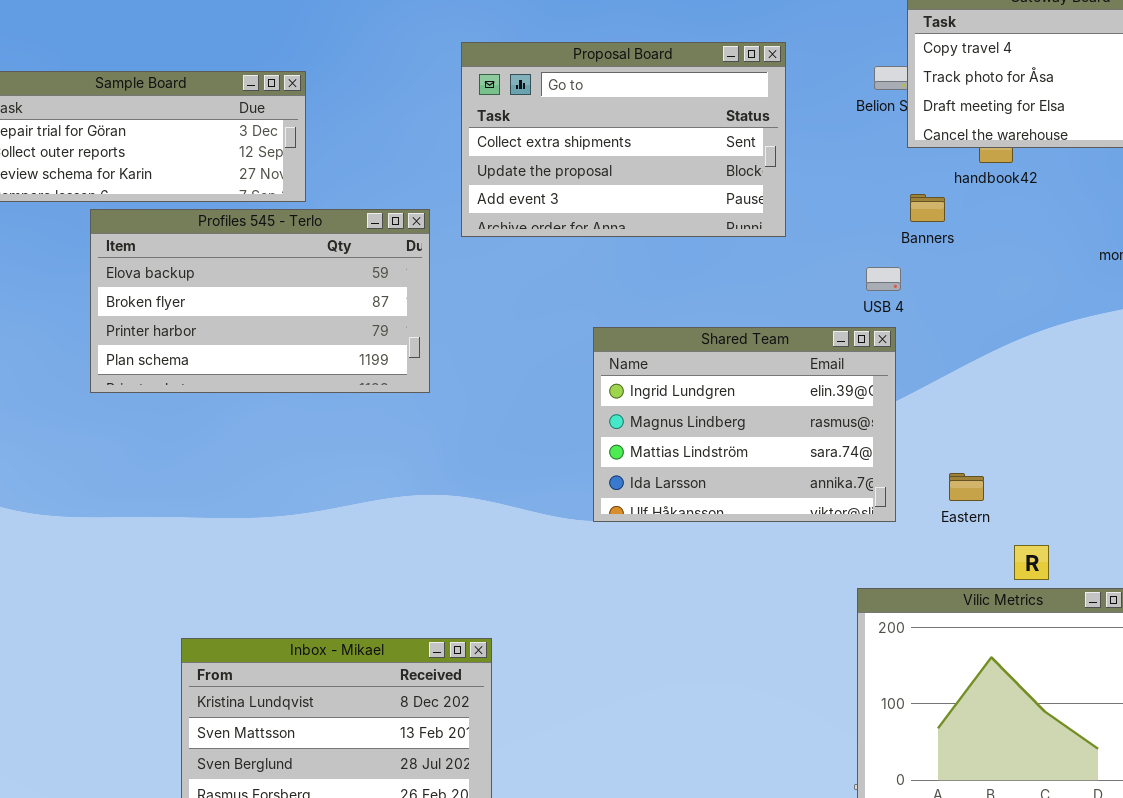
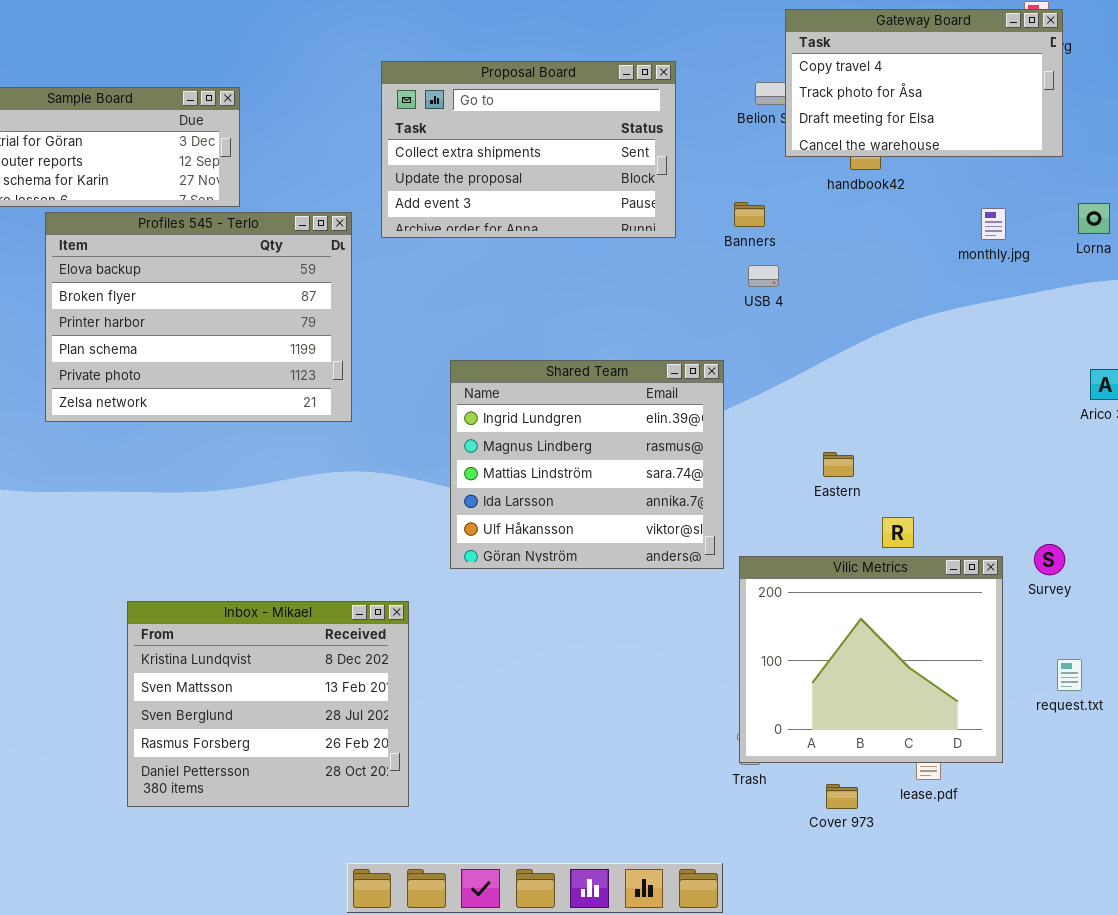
Banners: [910,194,945,222] -> [734,202,765,227], moved
Profiles 545 - Terlo: [90,209,430,393] -> [45,212,352,422], resized
Shared Team: [593,327,896,522] -> [450,360,724,569], moved, resized

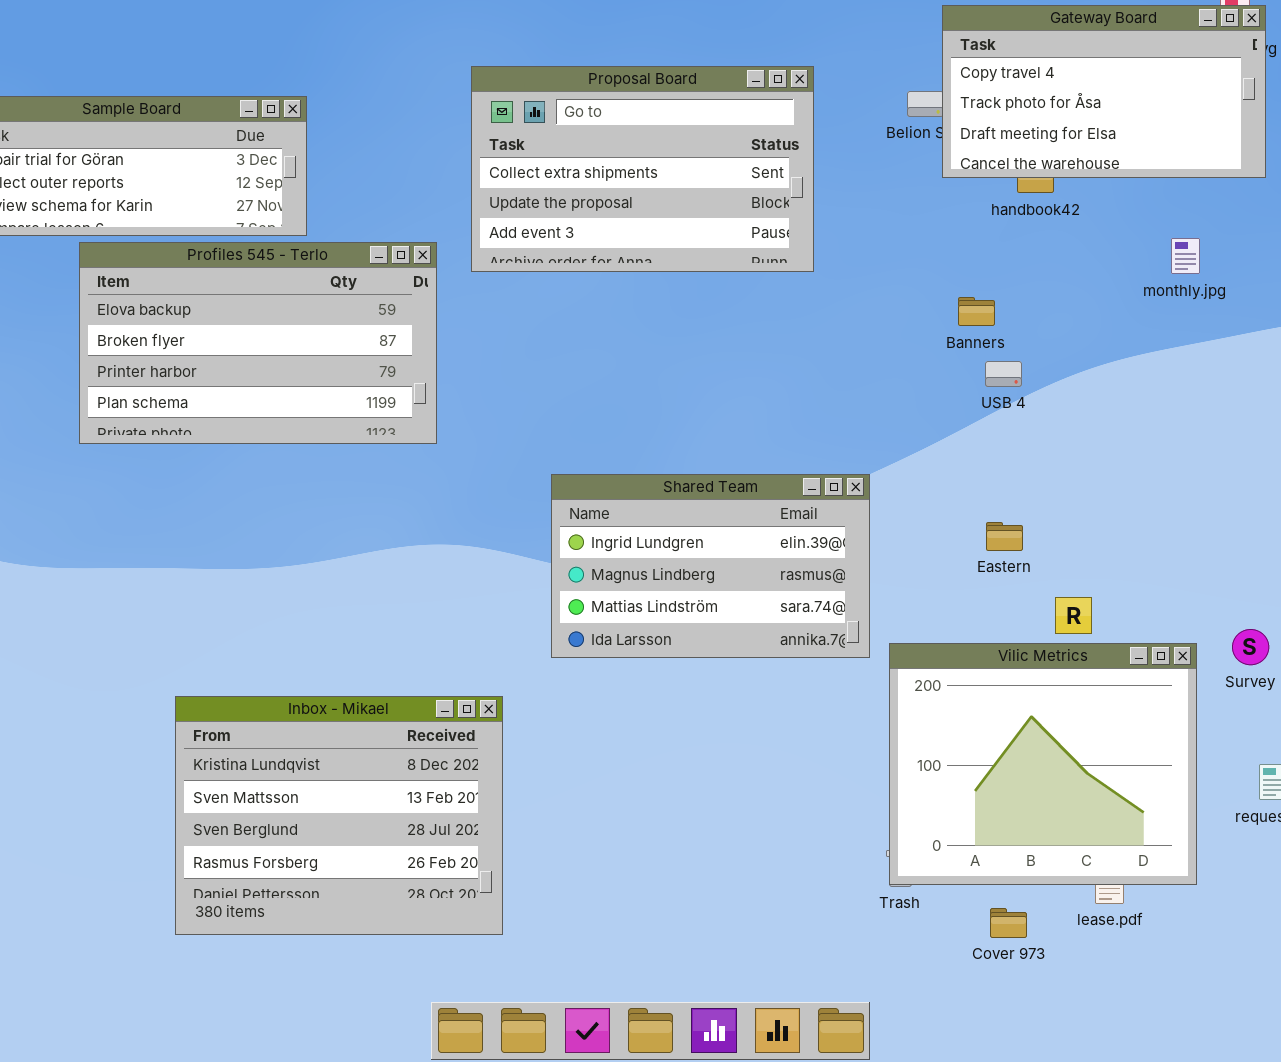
Banners: [734,202,765,227] -> [958,297,995,326], moved
Profiles 545 - Terlo: [45,212,352,422] -> [79,242,437,444], resized
USB 4: [748,265,779,287] -> [985,361,1022,387], moved
Shared Team: [450,360,724,569] -> [551,474,870,658], resized

